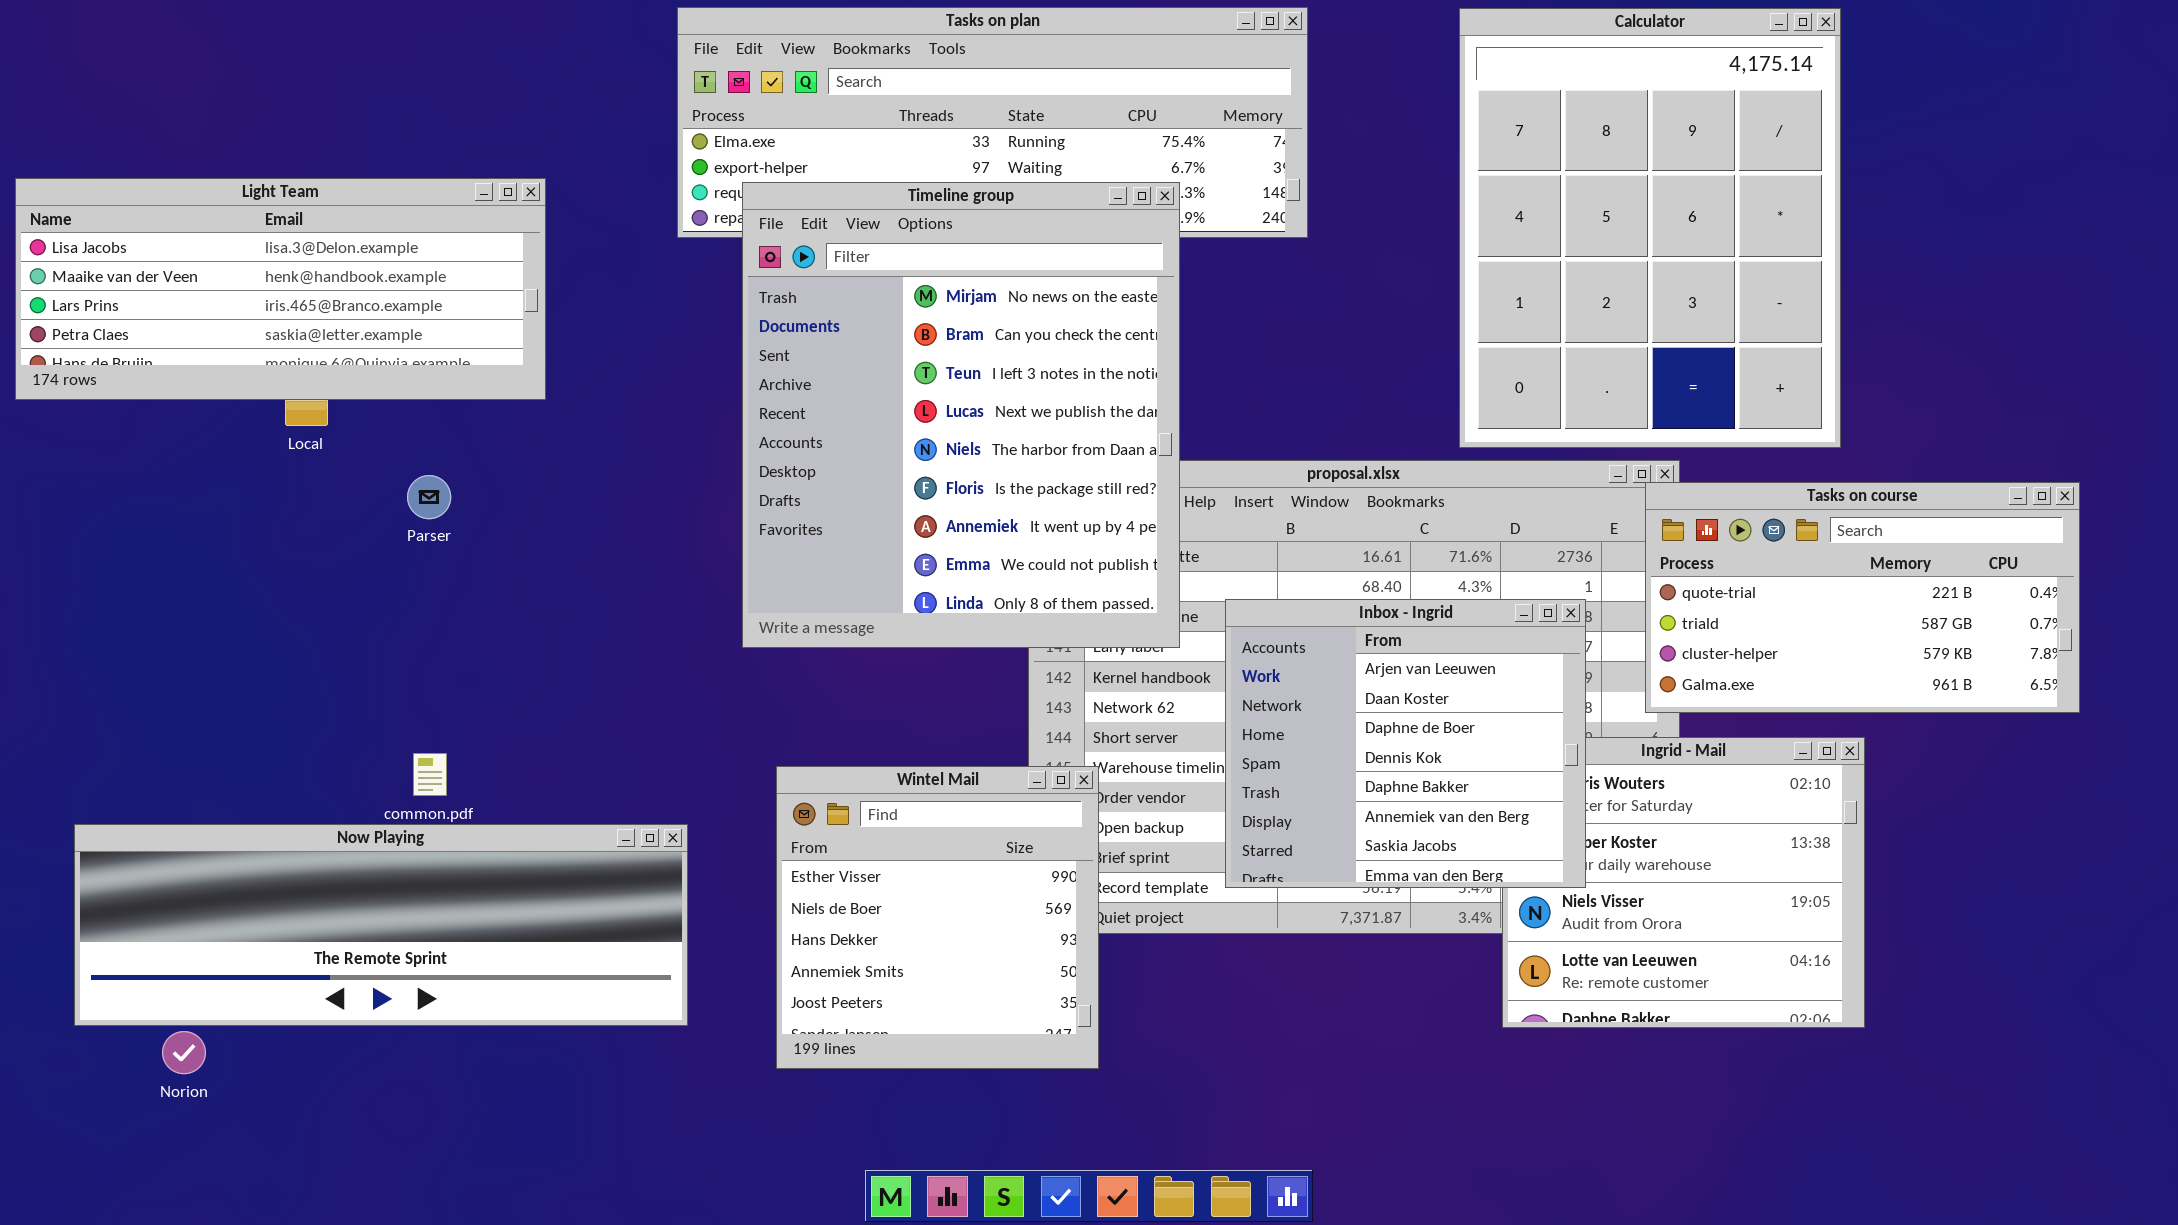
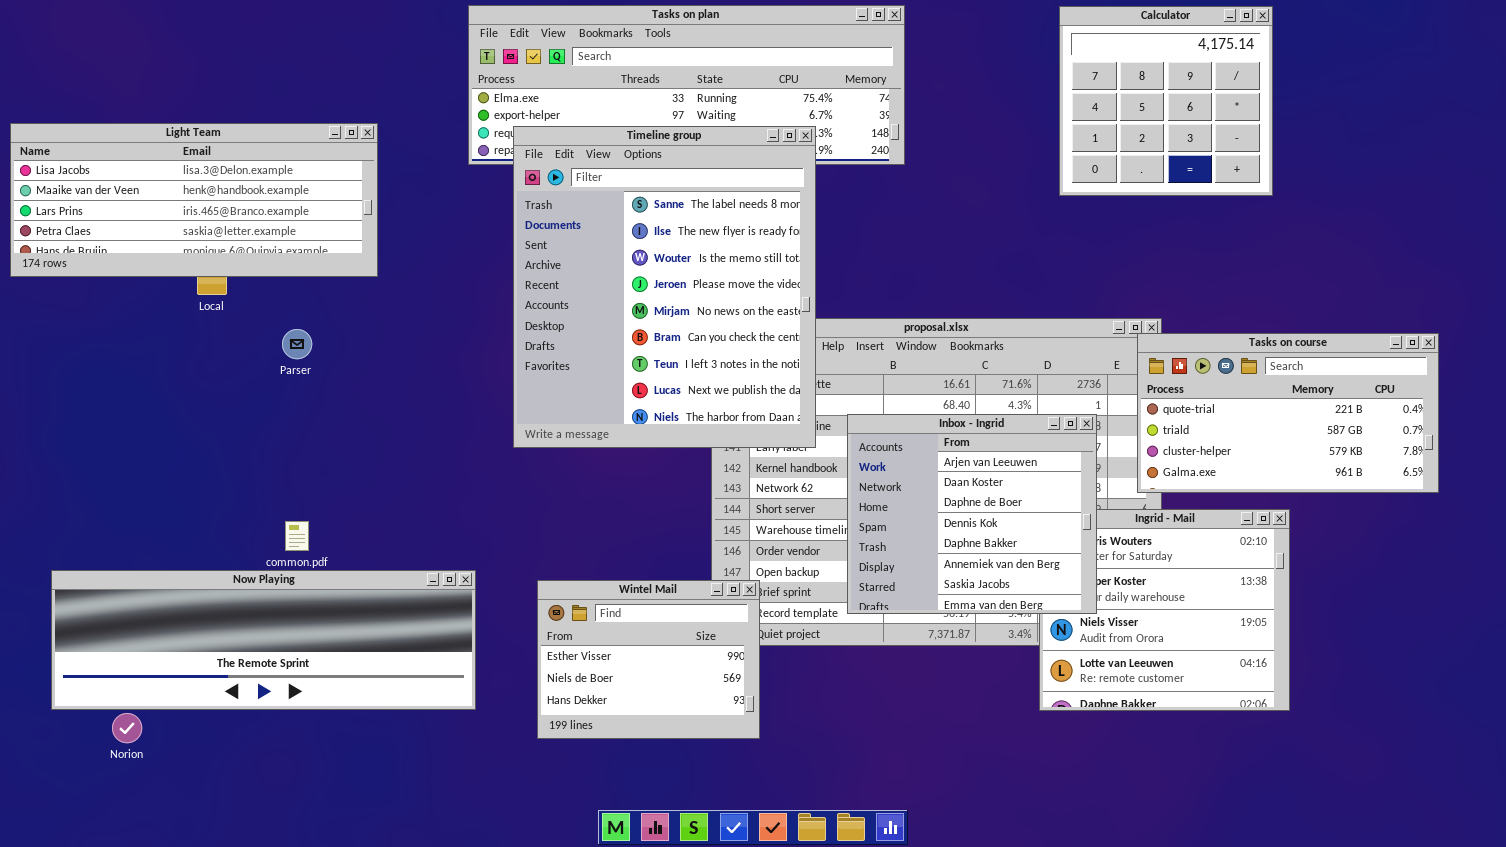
Calculator: [1459,8,1841,448] -> [1059,6,1273,196], resized
Timeline group: [742,182,1180,648] -> [513,126,816,448], scrolled up 4 rows
Wintel Mail: [776,766,1099,1069] -> [537,580,760,739], resized

